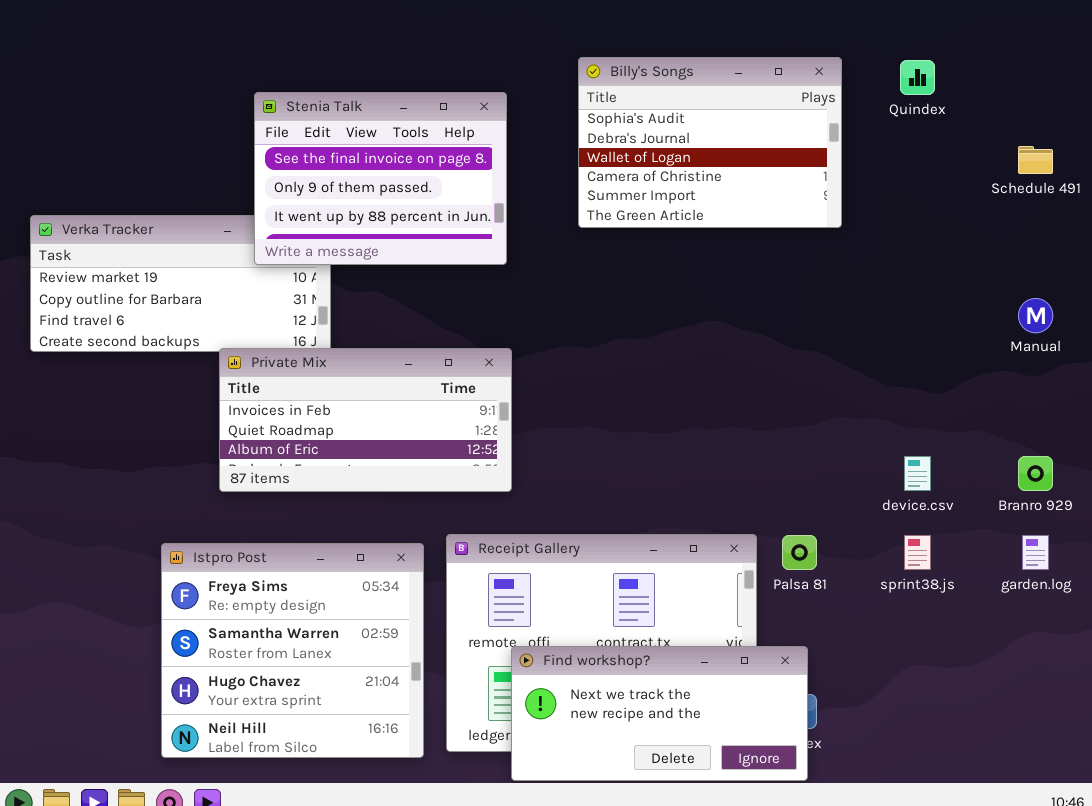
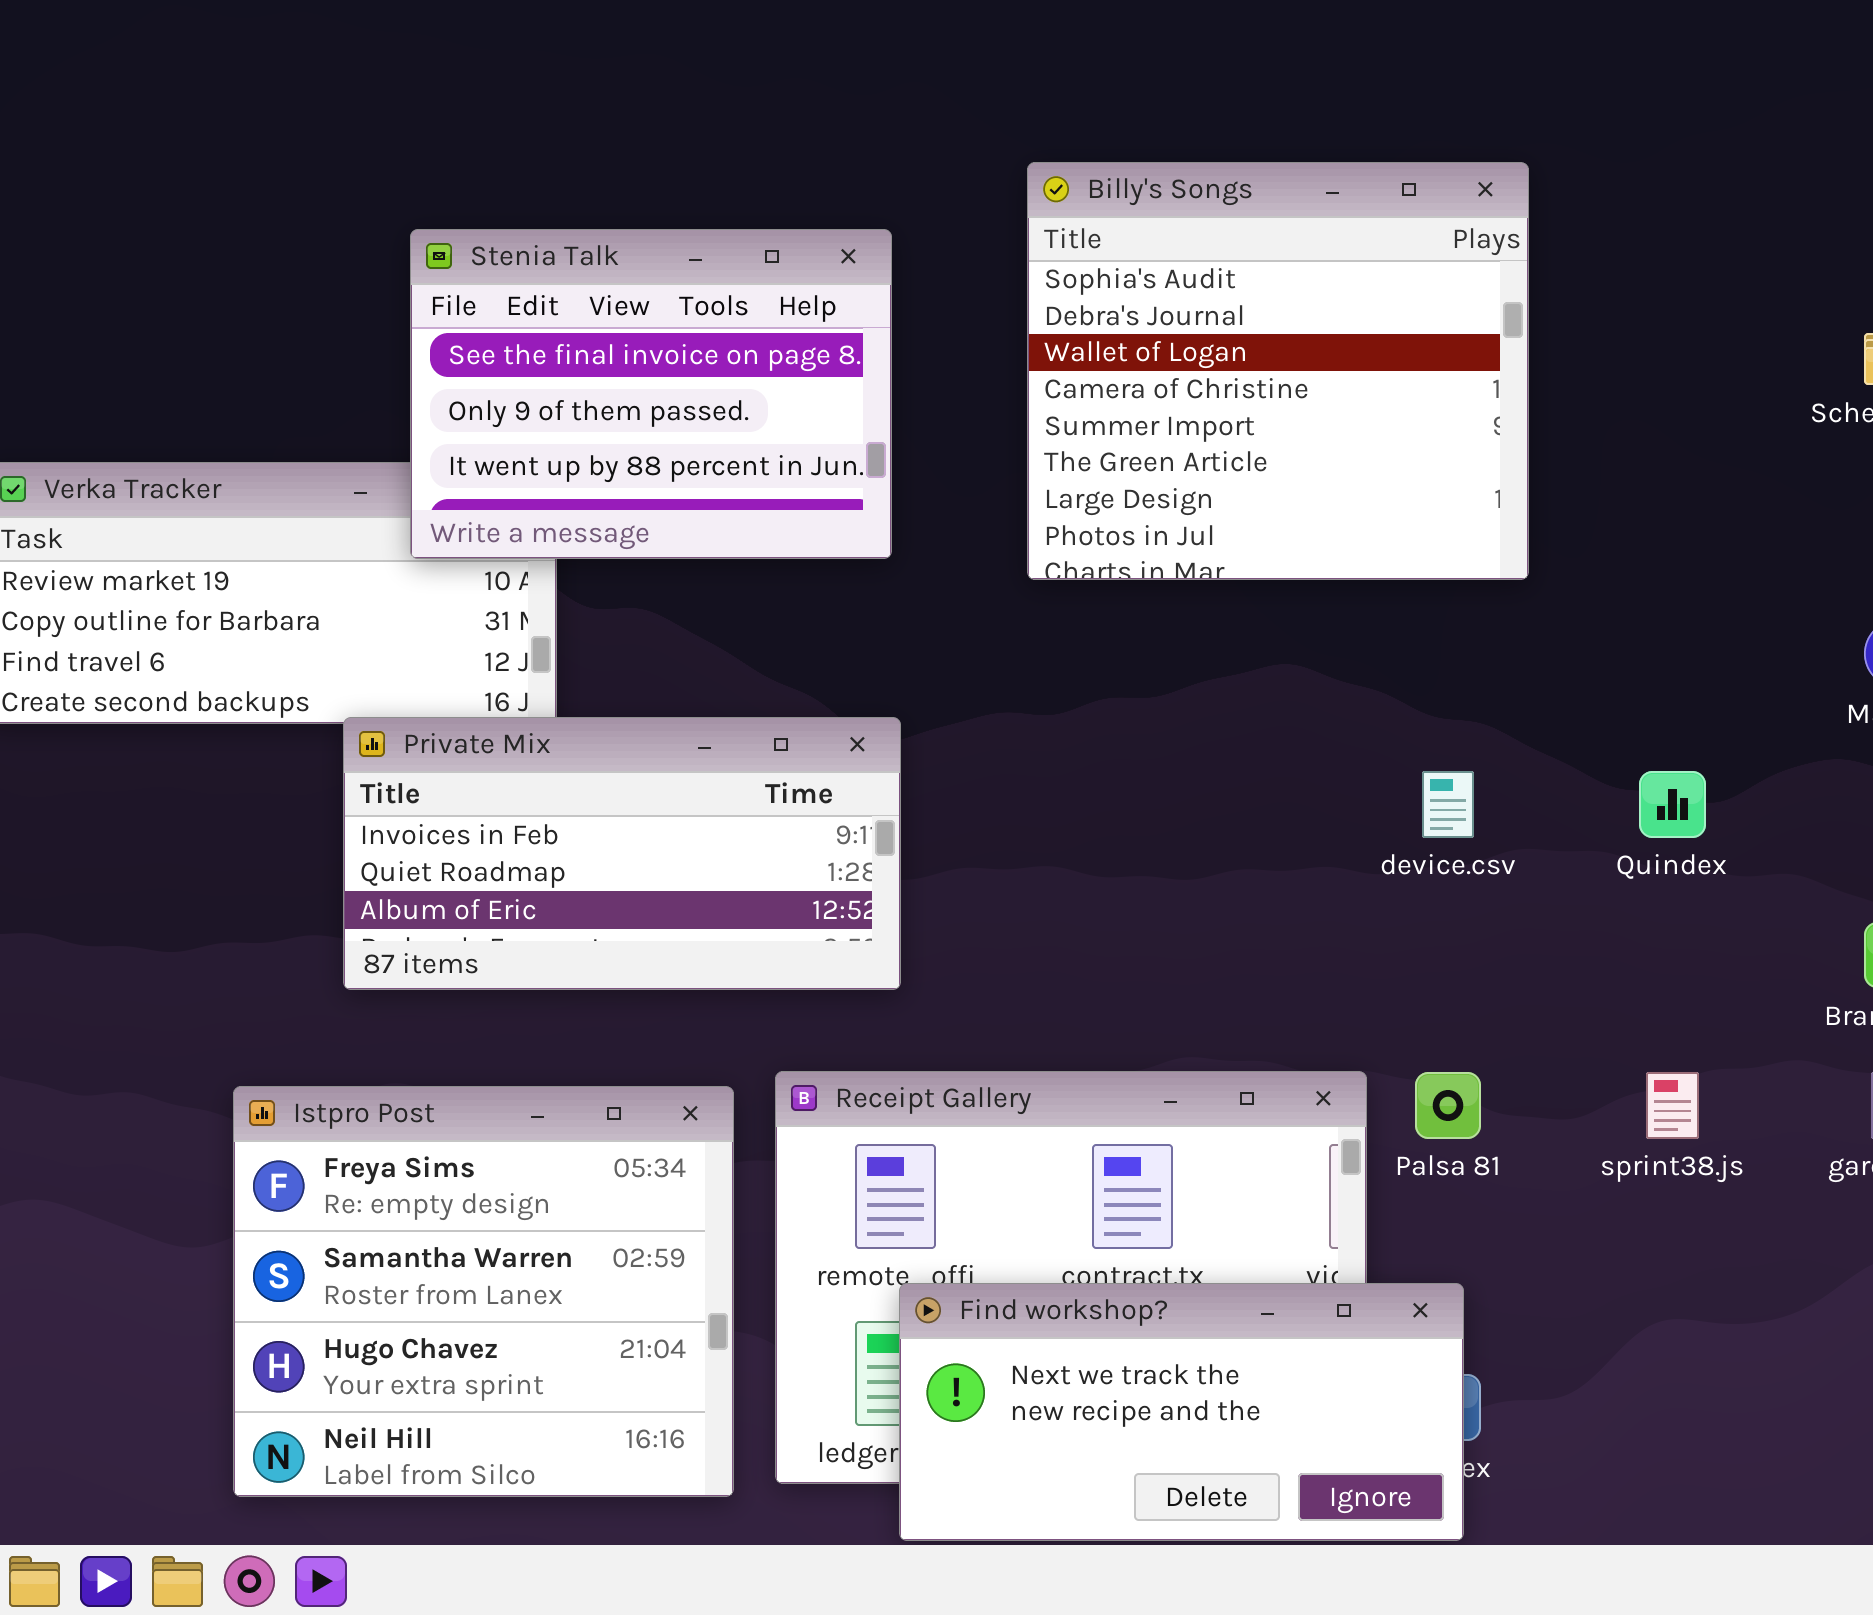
Billy's Songs: [578,57,842,228] -> [1027,162,1529,580], resized
Quindex: [900,60,935,95] -> [1639,771,1706,838], moved
device.csv: [904,456,931,491] -> [1422,771,1474,838], moved

